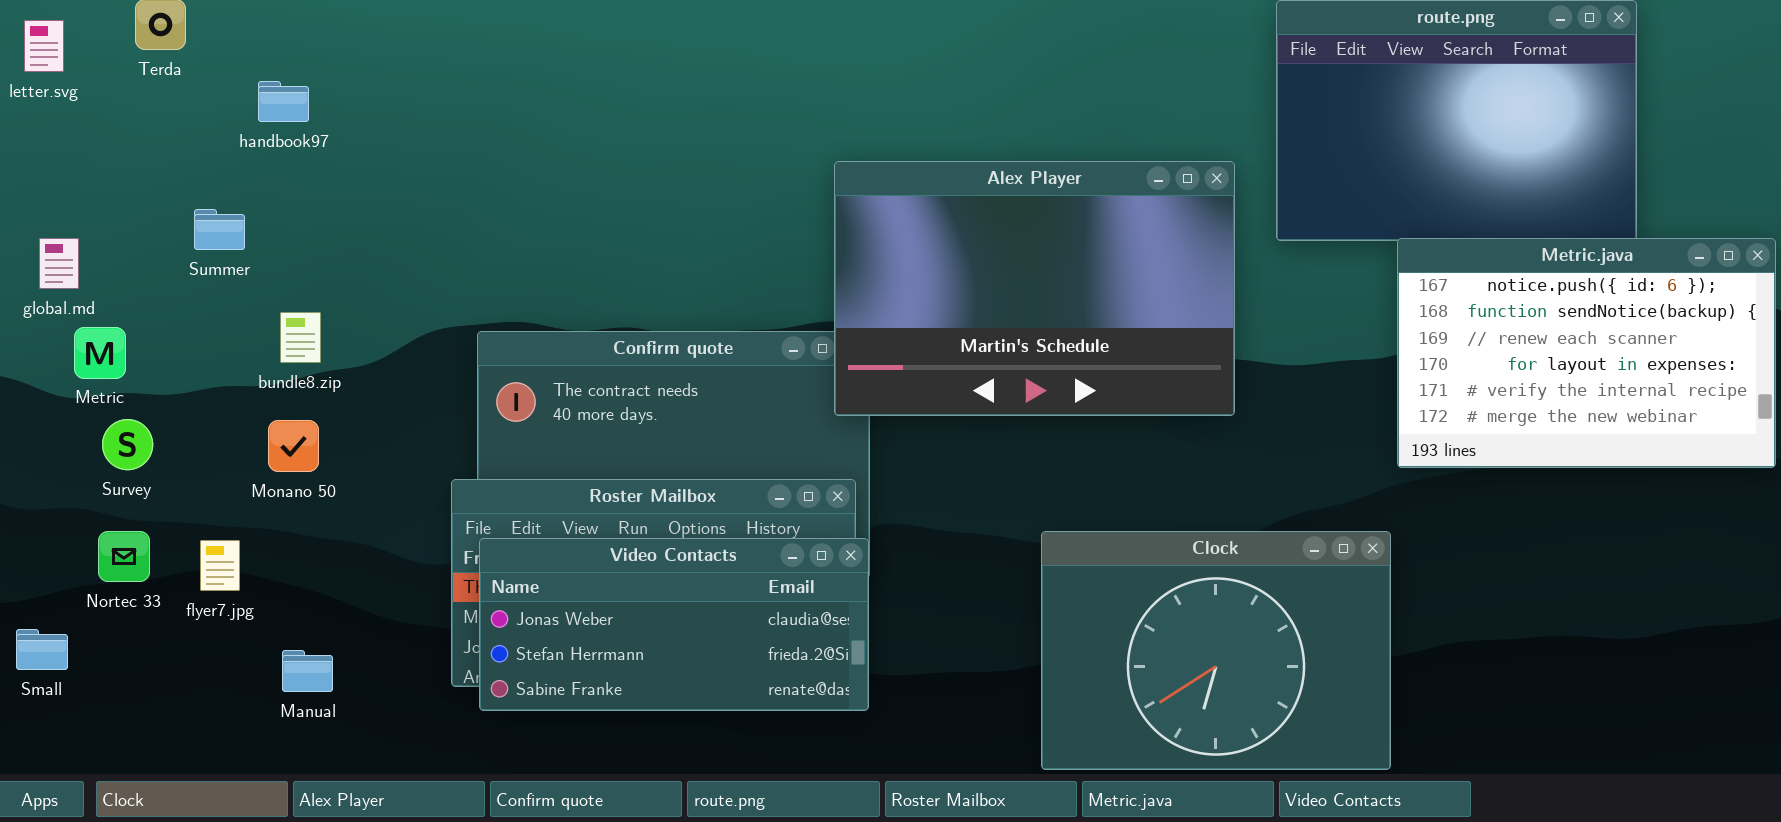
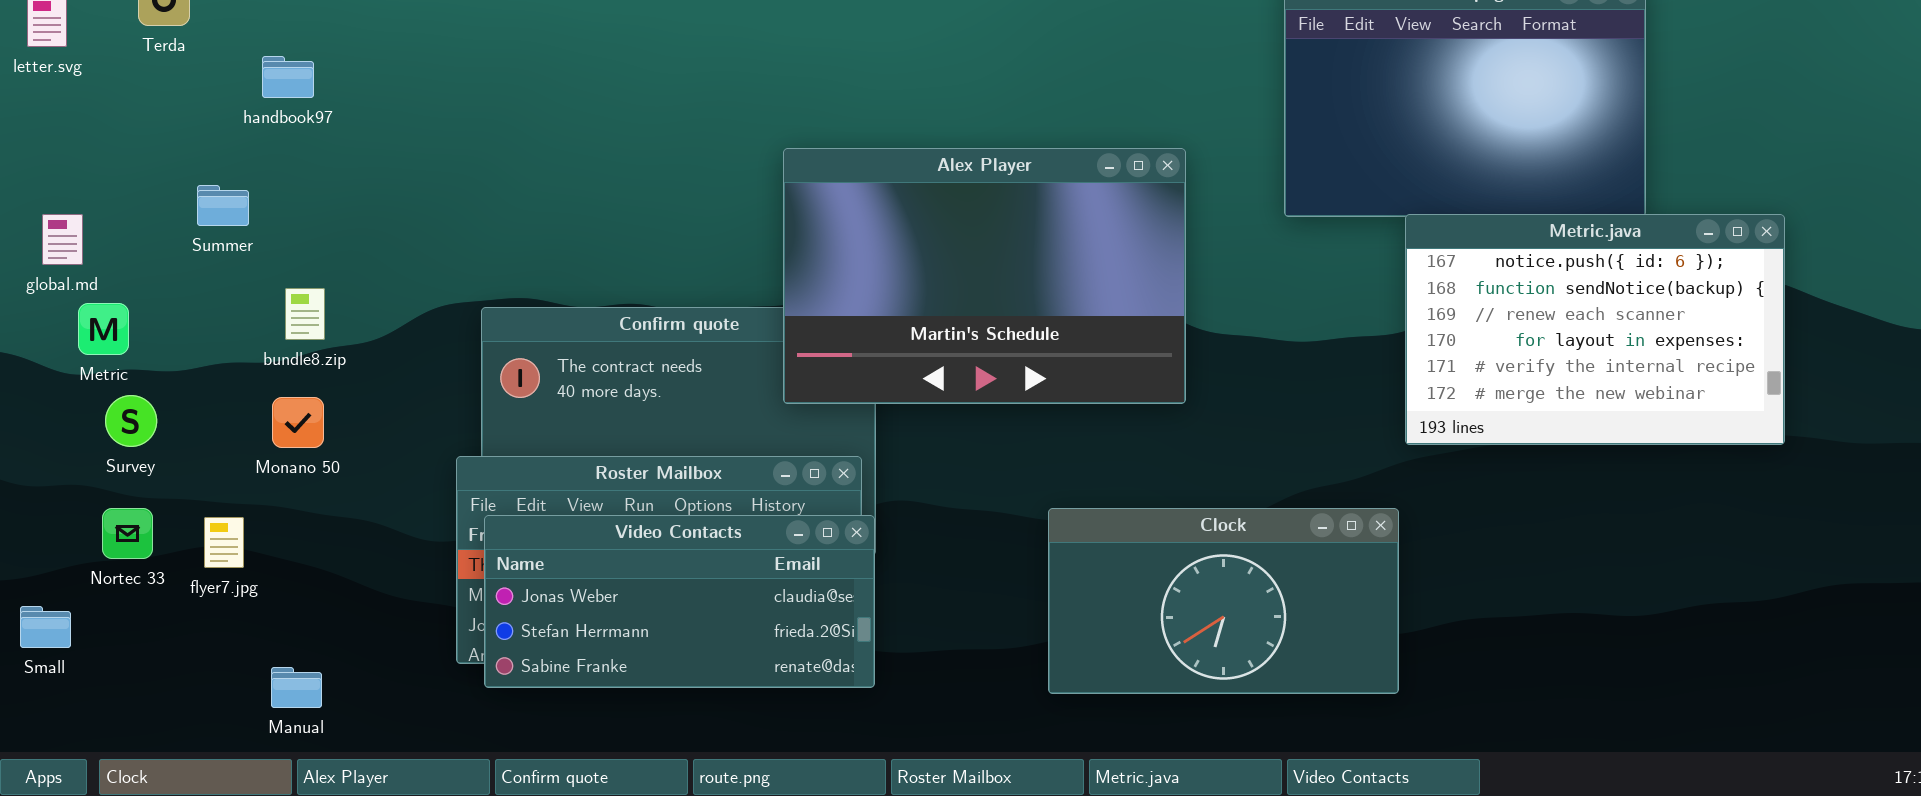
Alex Player: [834,161,1235,416] -> [783,148,1186,404], moved
Clock: [1041,531,1391,770] -> [1048,508,1399,694], resized
Manual: [282,650,333,692] -> [271,667,322,708], moved

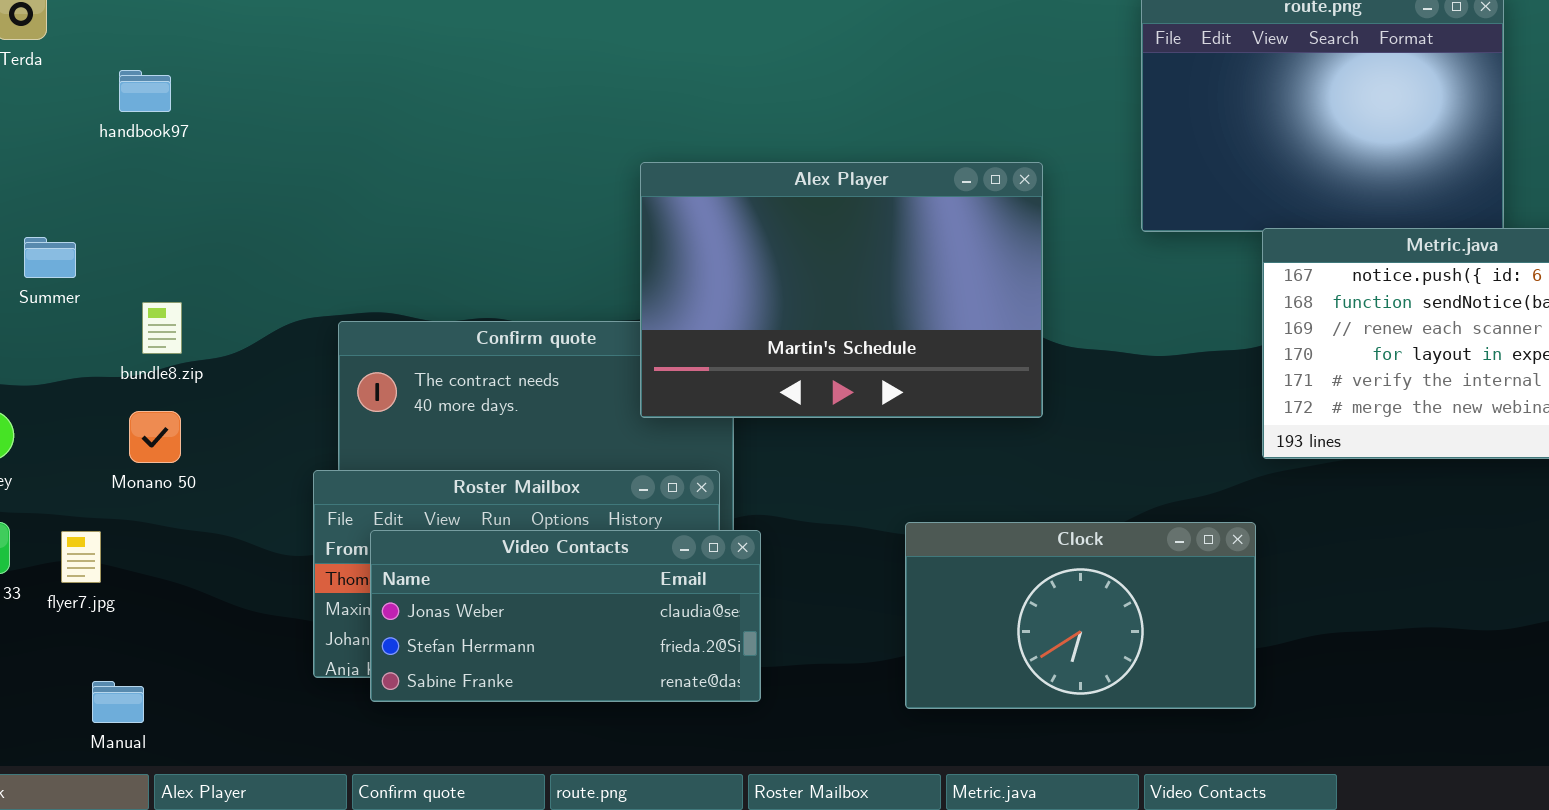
Summer: [197,185,249,226] -> [24,237,76,278], moved
Video Contacts: [484,515,875,688] -> [370,530,761,702], moved
Manual: [271,667,322,708] -> [92,681,144,723], moved

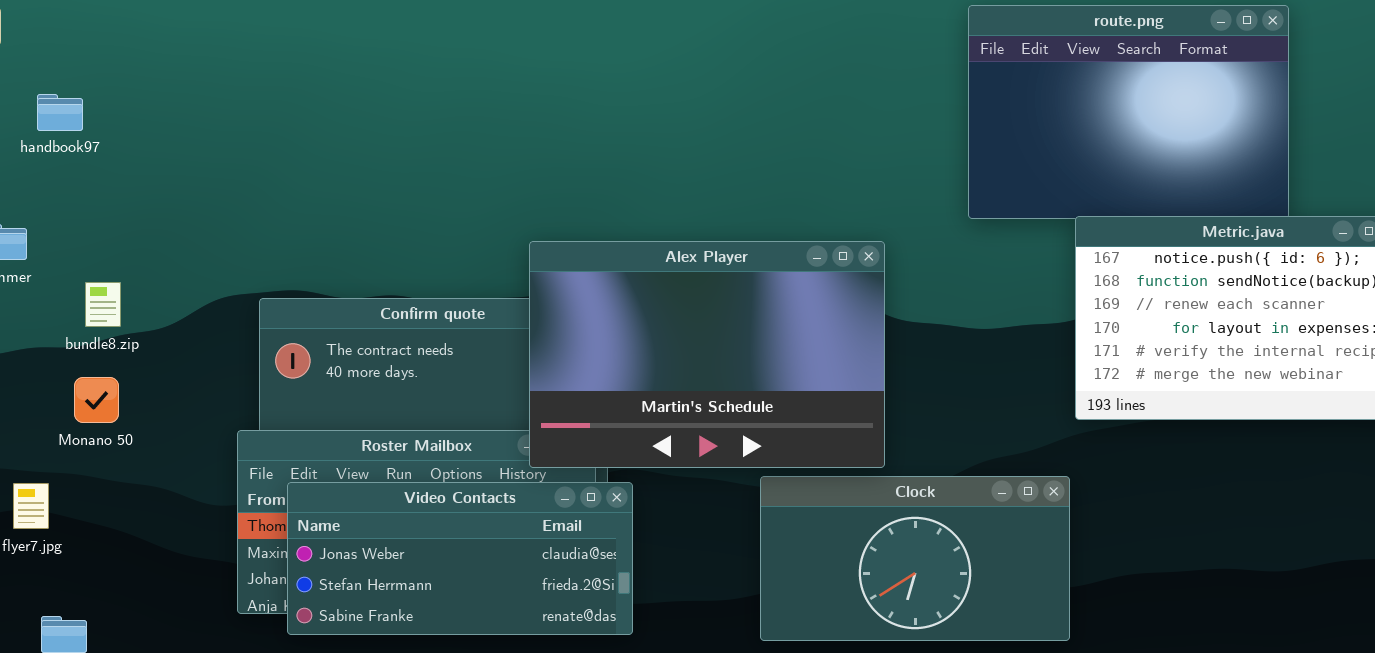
handbook97: [119,70,171,112] -> [37,94,83,131], moved
Alex Player: [640,162,1043,418] -> [529,241,885,468], moved

